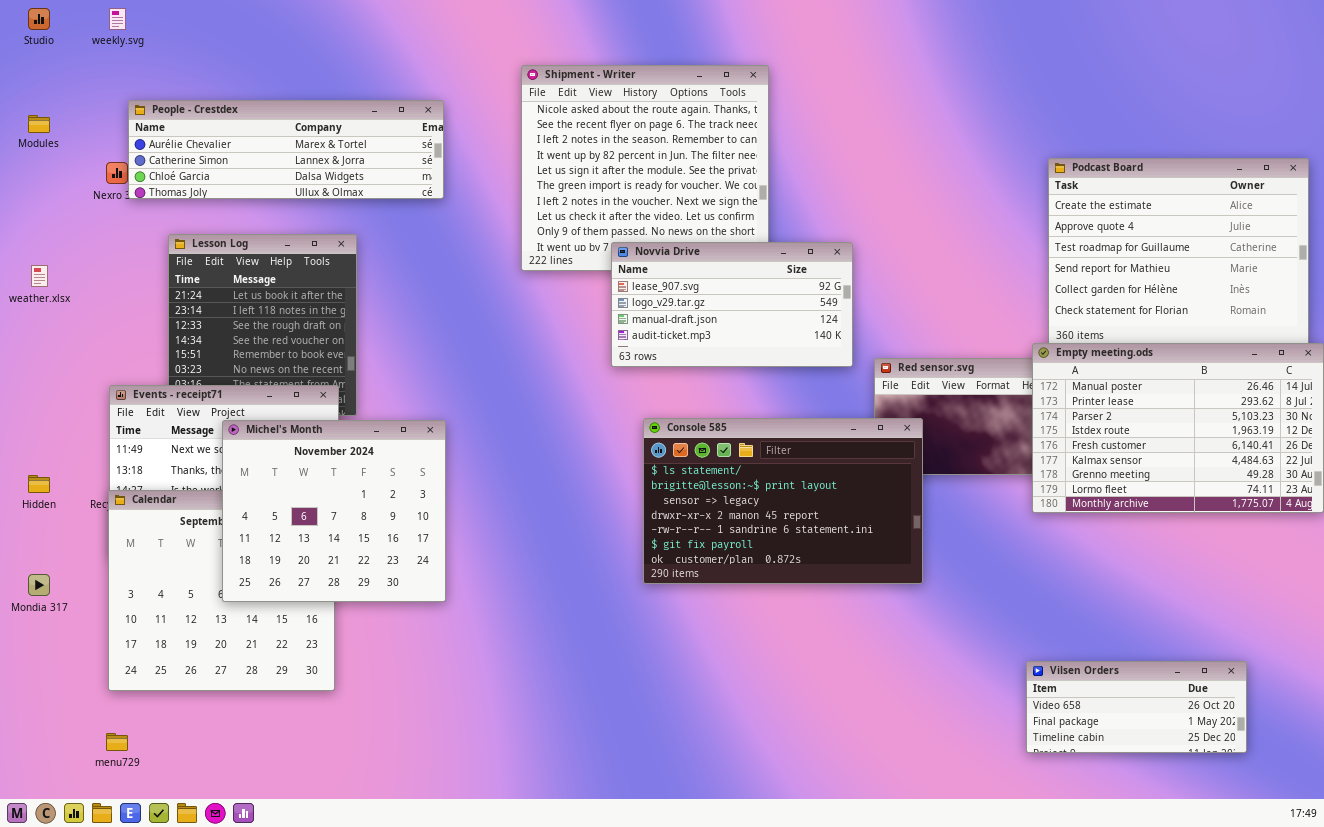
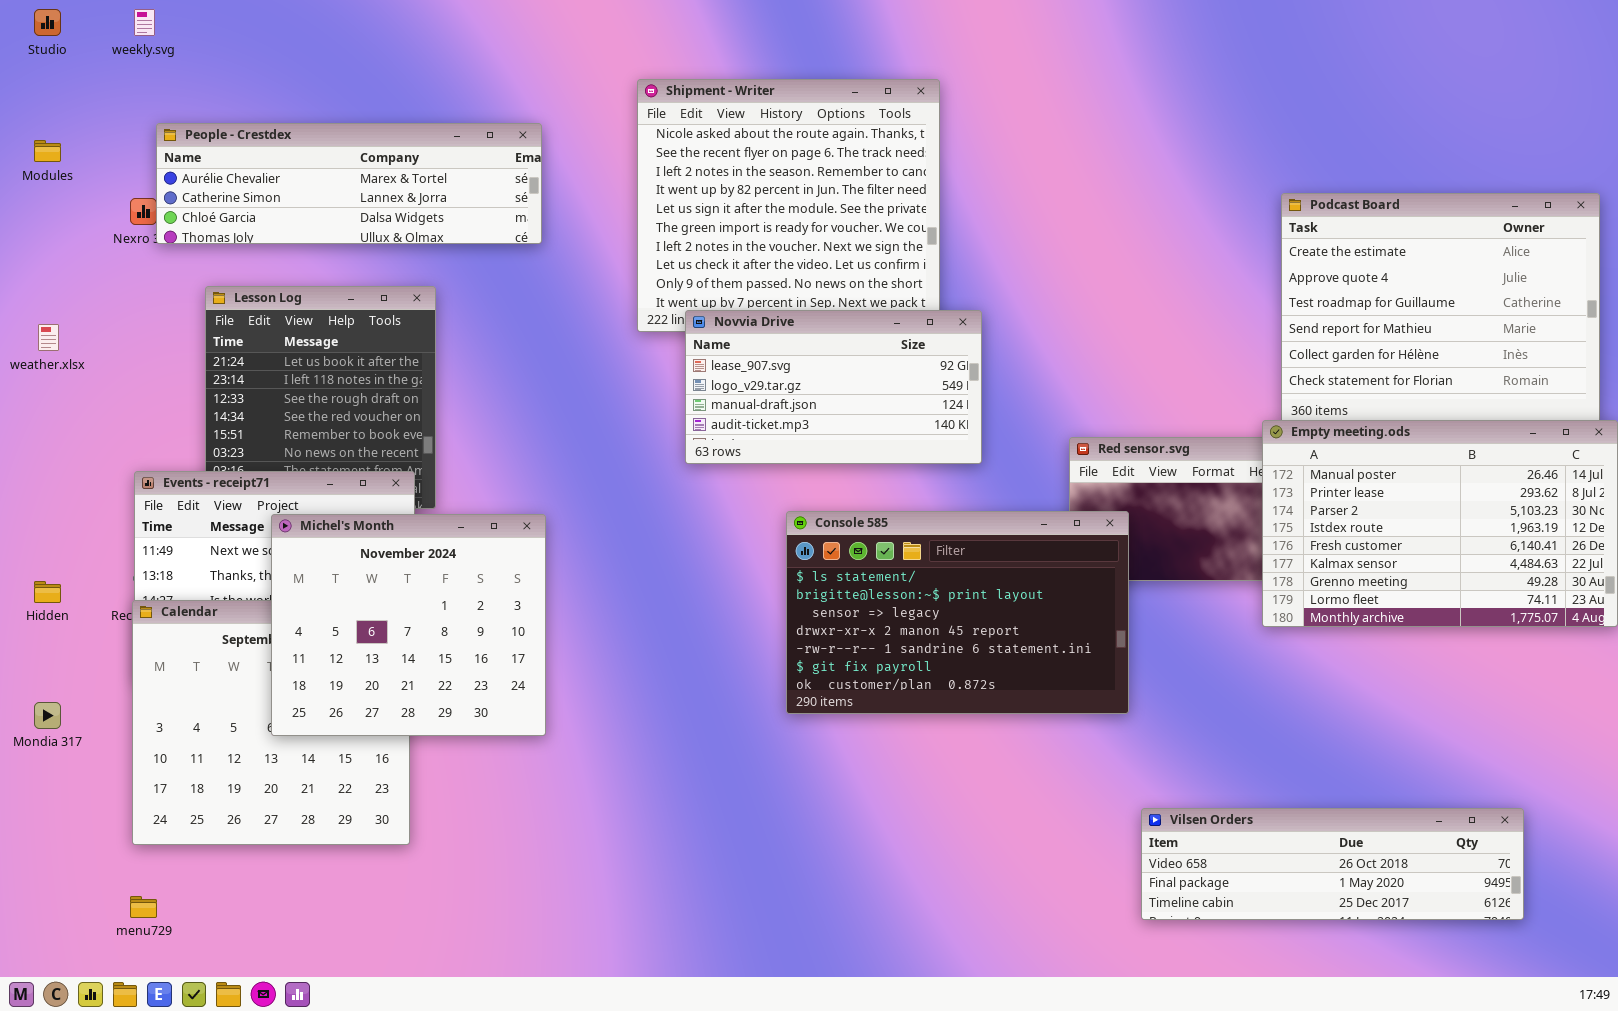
Novvia Drive: [611,242,853,367] -> [685,310,982,464], moved
Vilsen Orders: [1026,661,1247,753] -> [1141,808,1524,920], resized

